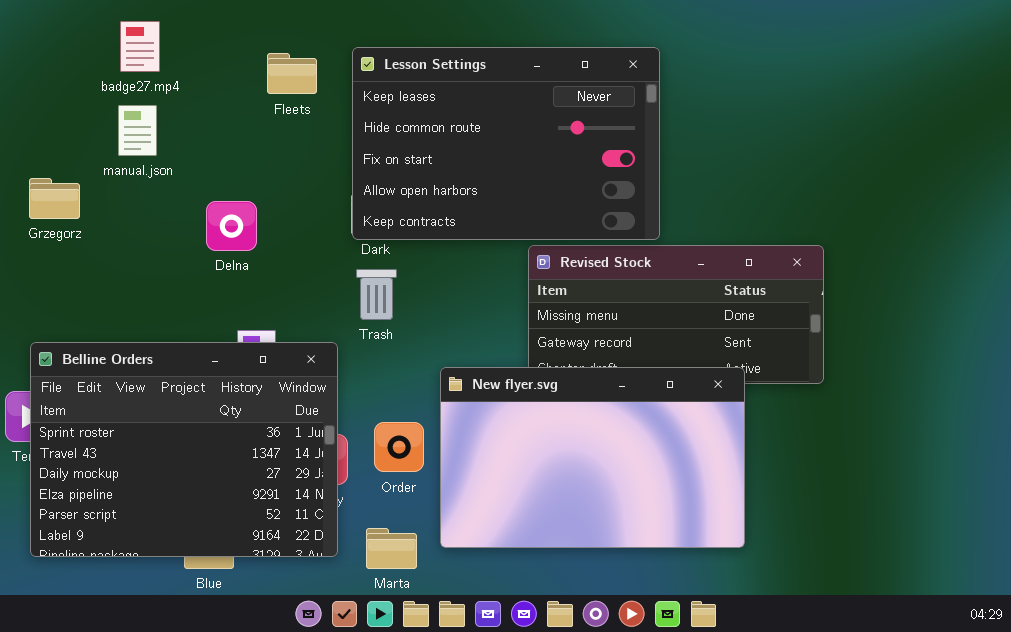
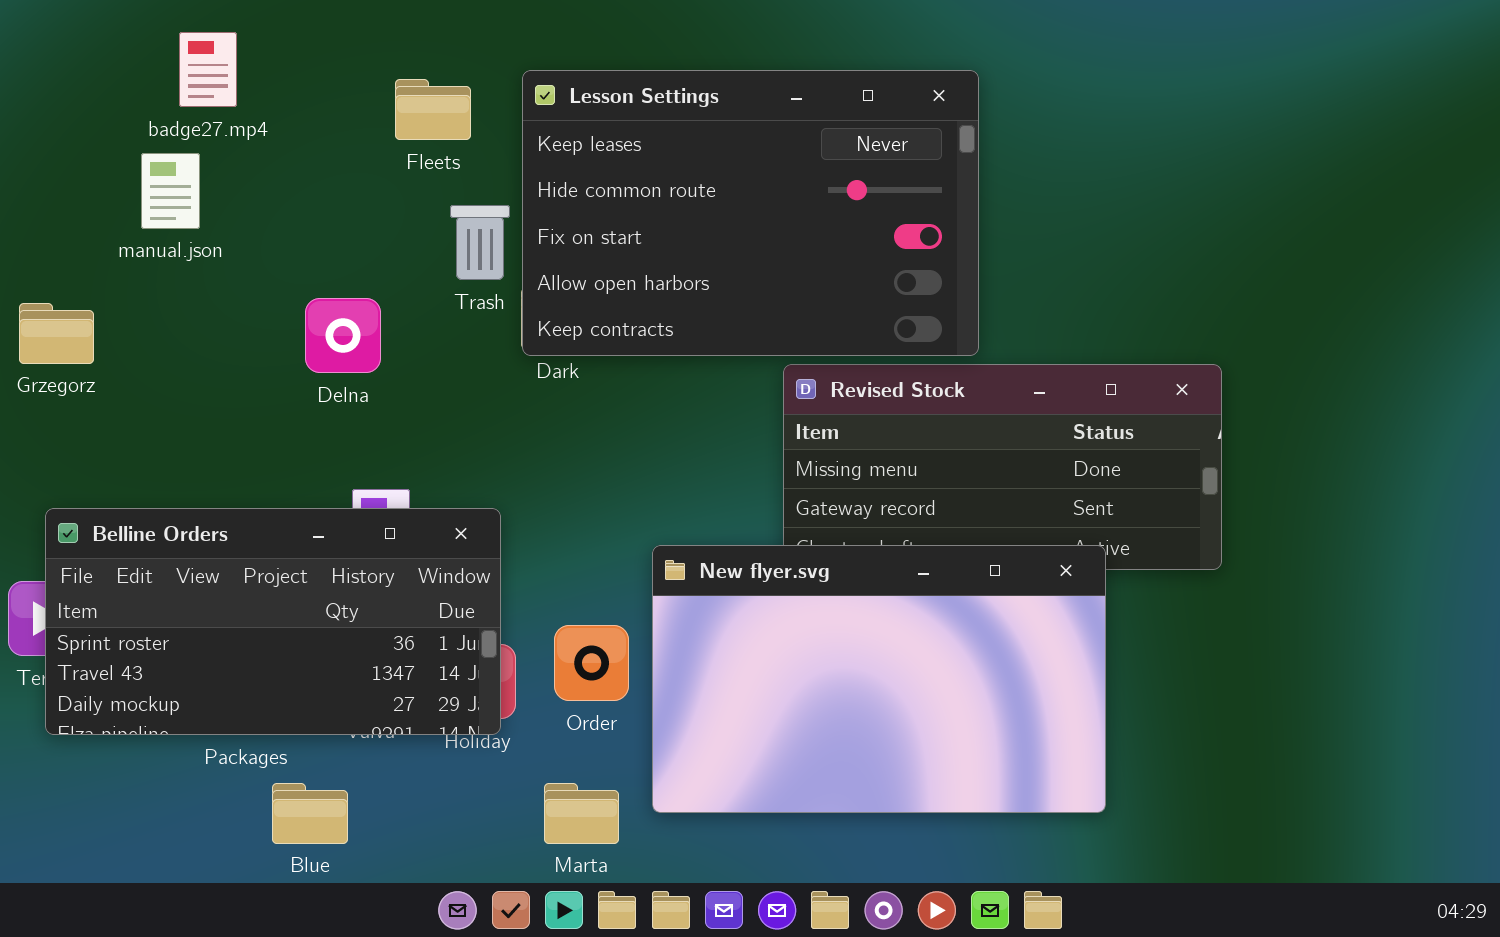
manual.json: [118,105,157,156] -> [141,153,200,229], moved
Grzegorz: [29,178,80,219] -> [19,303,94,364], moved
Trash: [356,269,397,320] -> [450,205,510,280], moved
Belline Orders: [30,342,338,557] -> [45,508,501,735], resized

